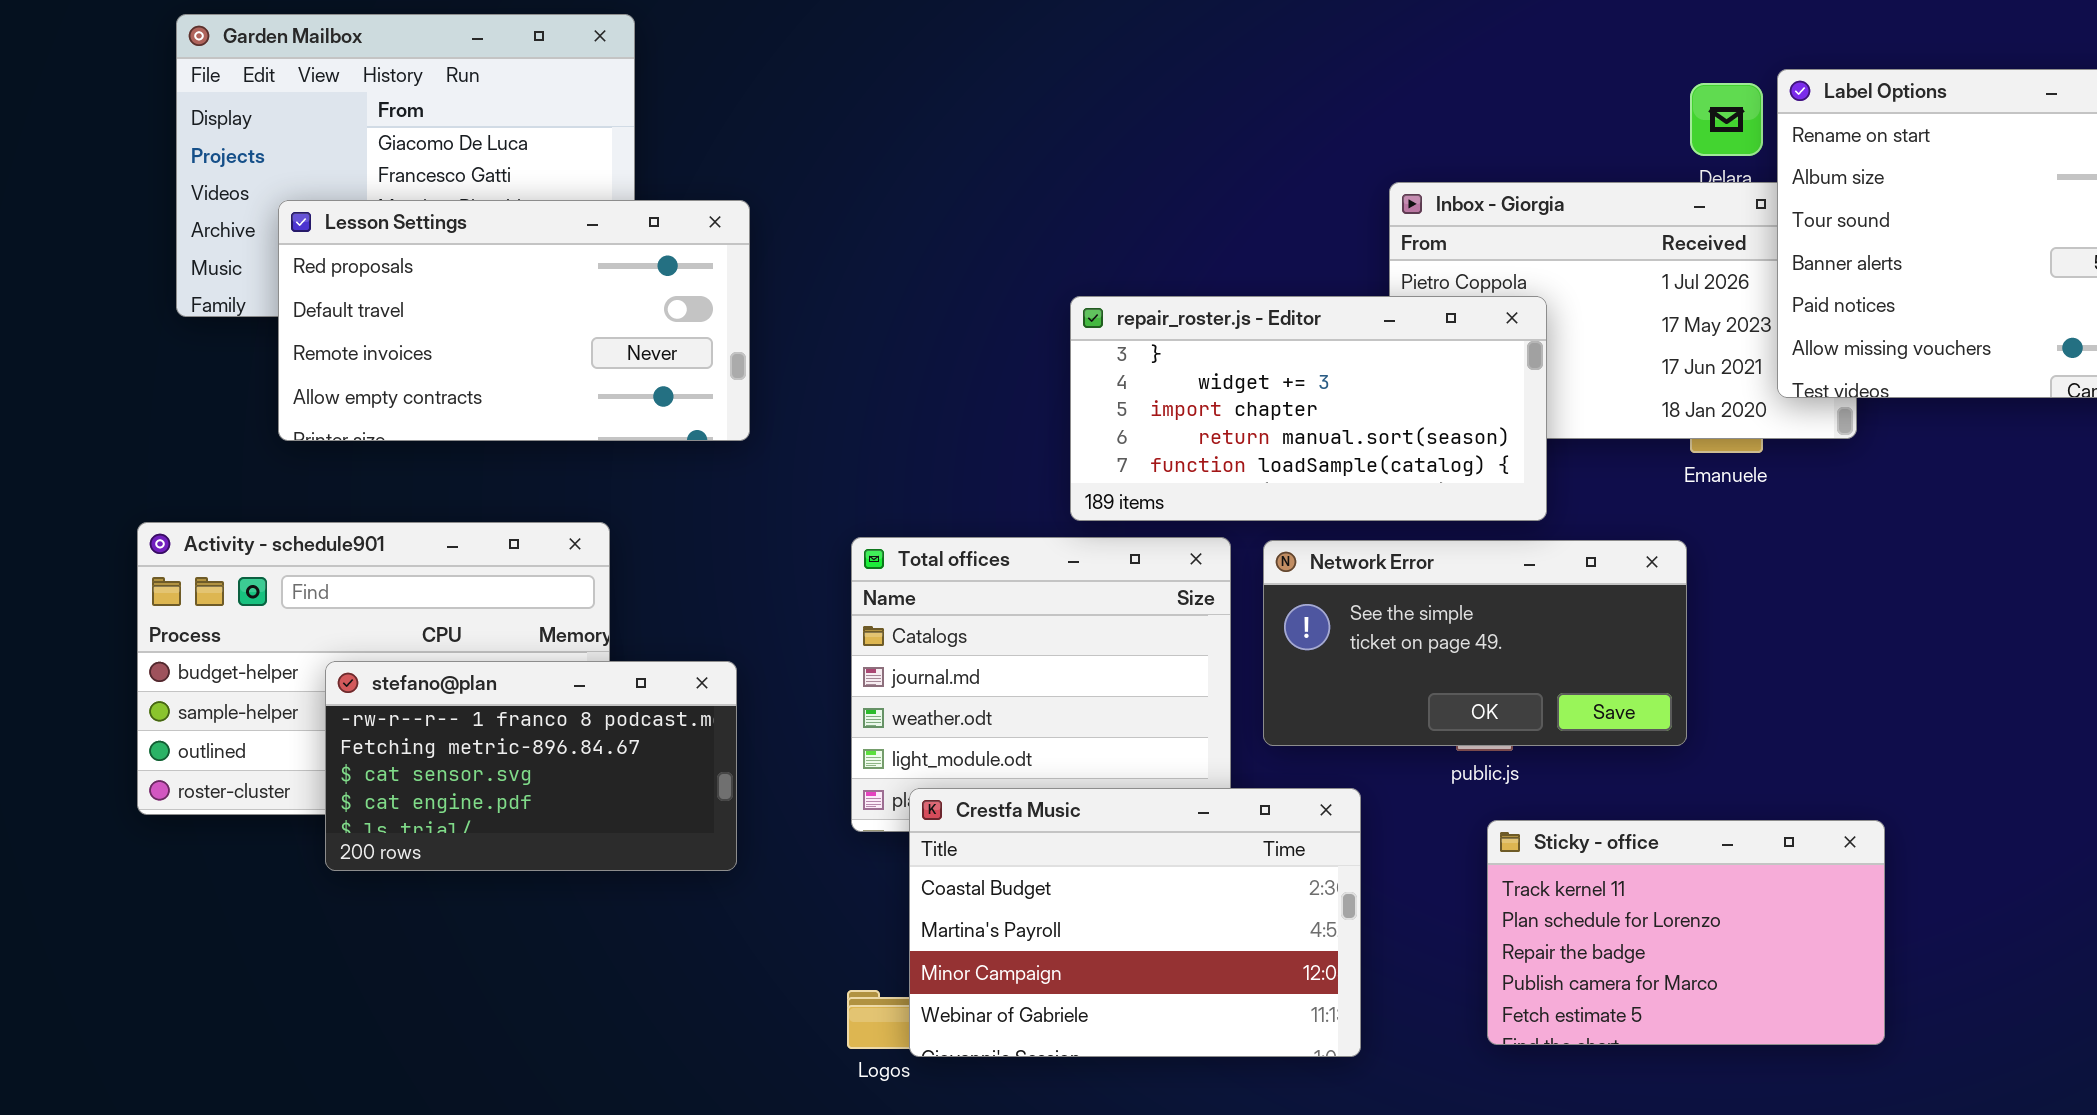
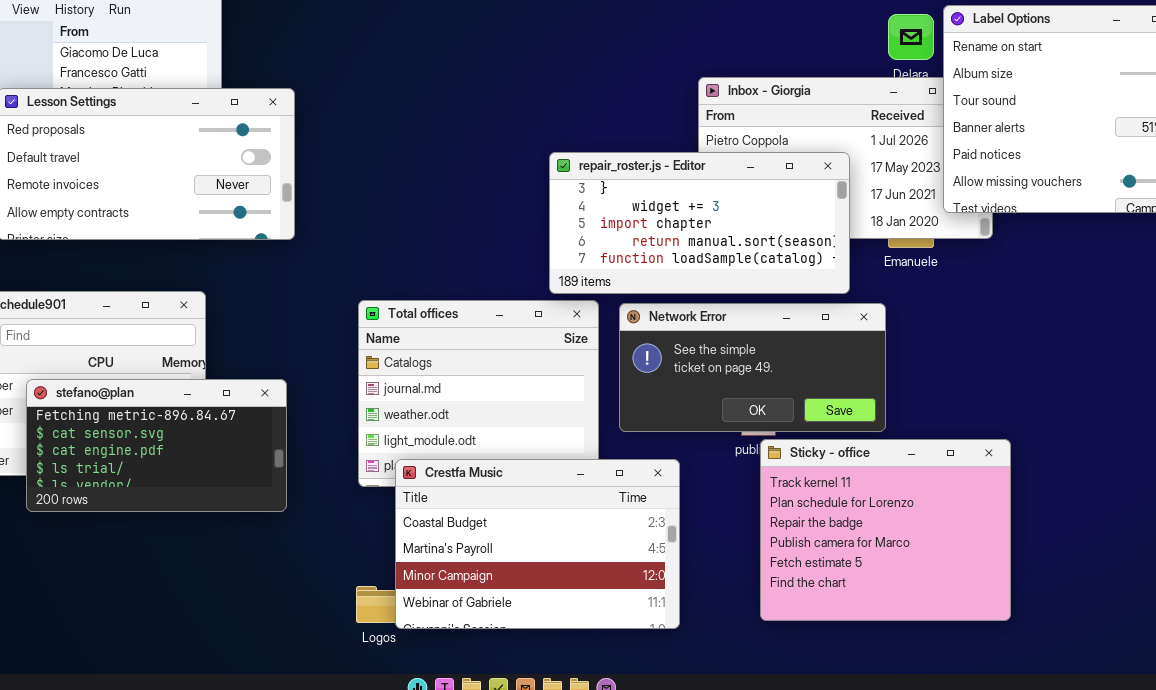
repair_roster.js - Editor: [1070,296,1547,521] -> [549,152,850,294], moved
stefano@plan: [325,661,737,871] -> [26,379,287,512], scrolled down 1 row
Sticky - office: [1487,820,1885,1045] -> [760,439,1011,621], resized

